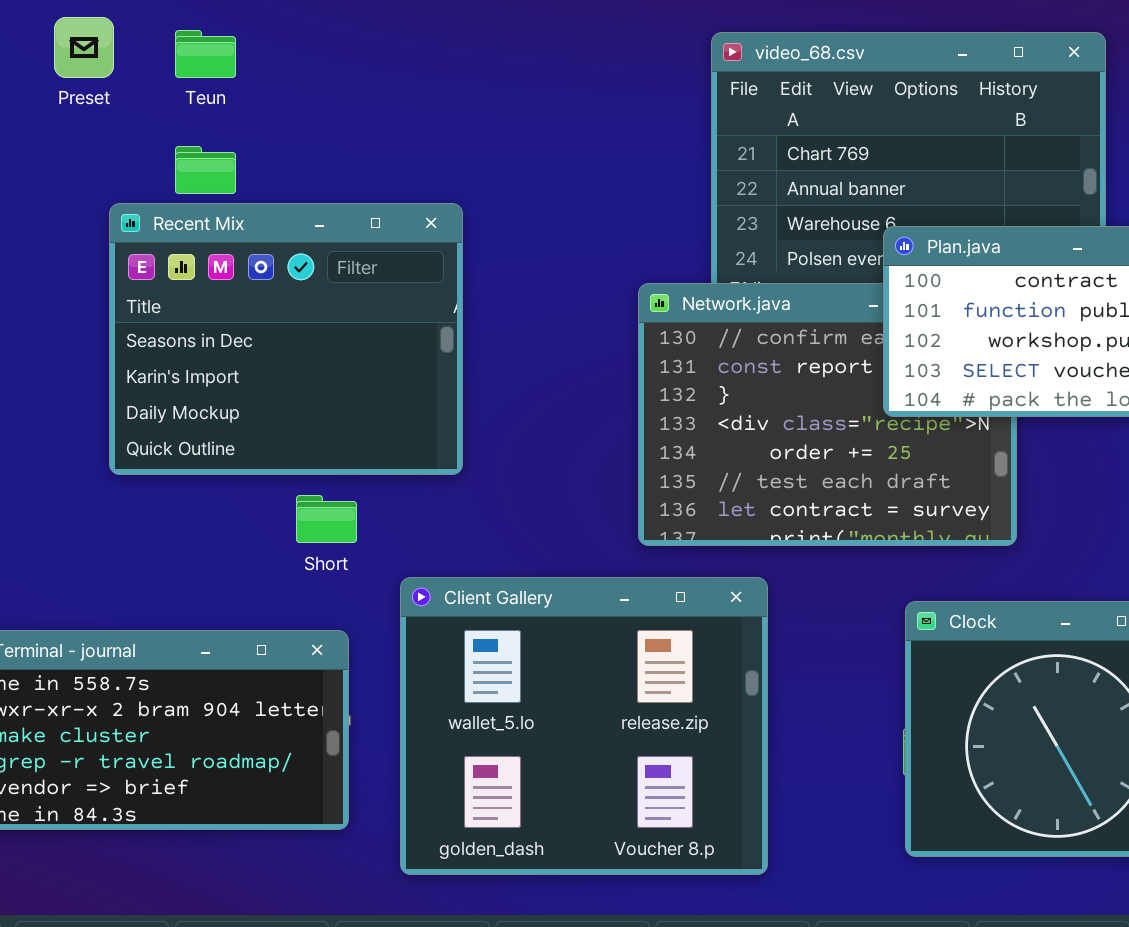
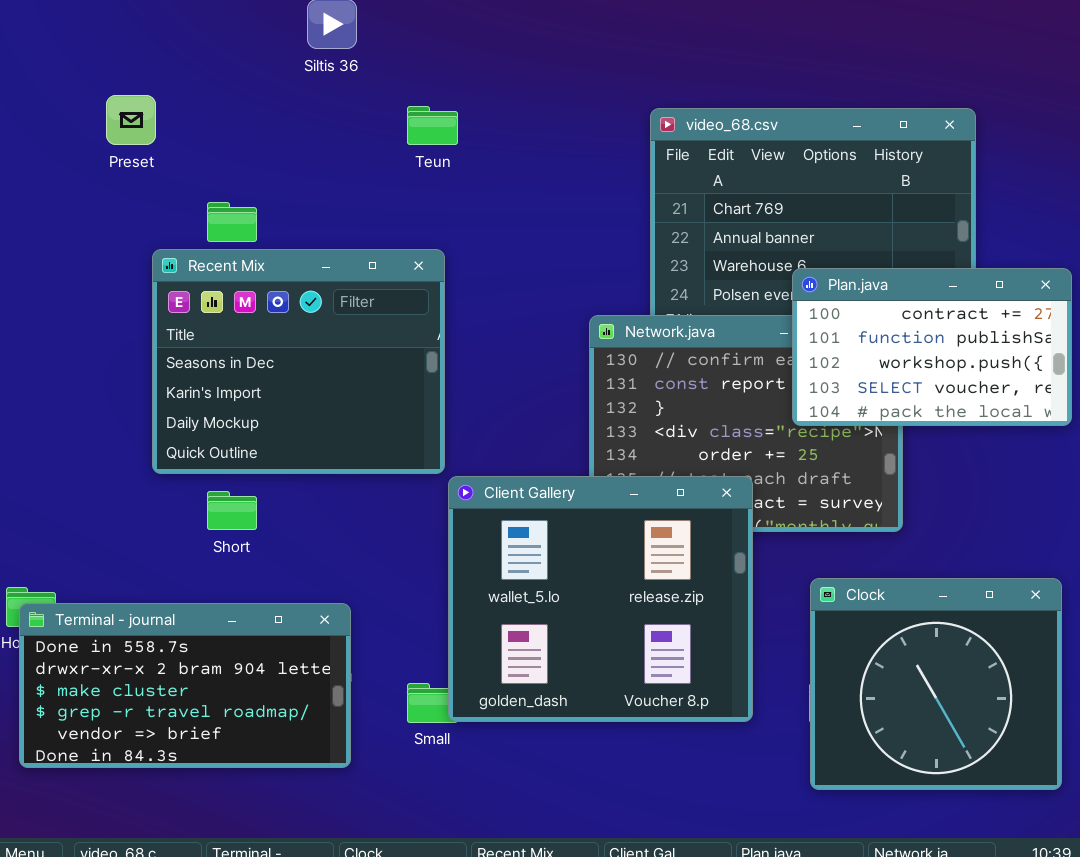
Teun: [175,30,236,78] -> [407,106,458,145], moved
Short: [296,495,357,543] -> [207,491,257,530], moved
Client Gallery: [400,577,768,875] -> [448,476,753,722], moved

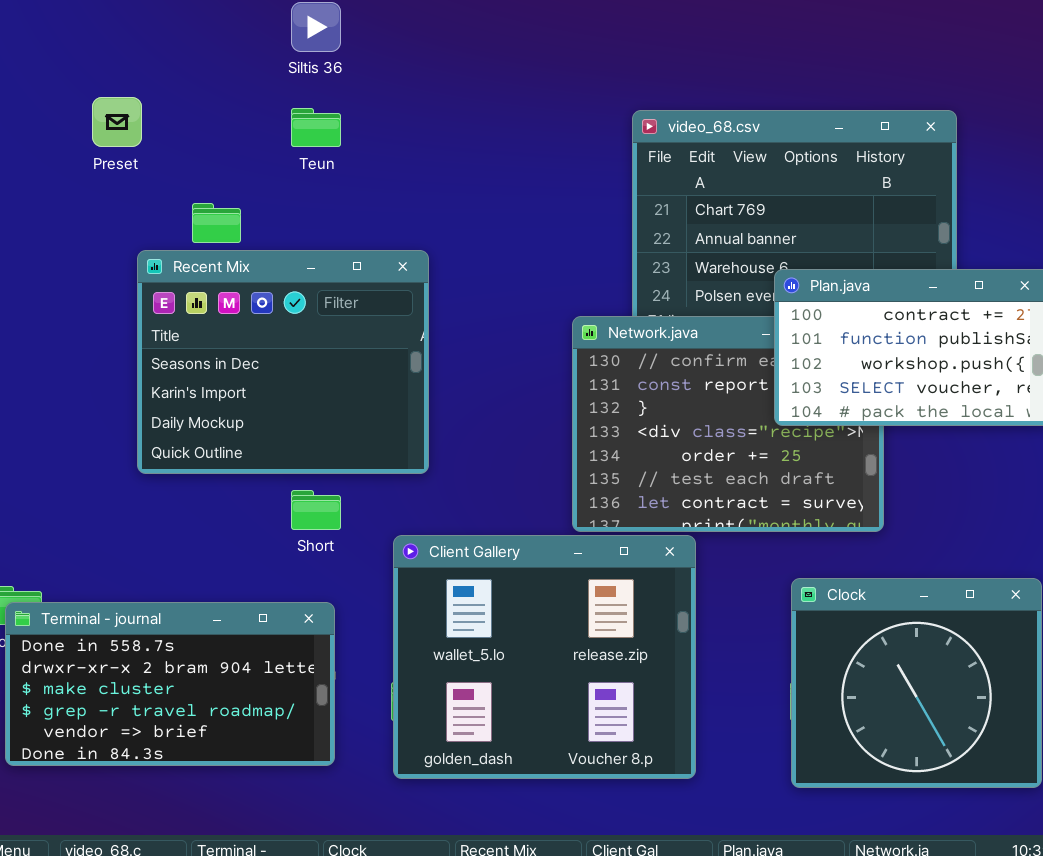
Teun: [407,106,458,145] -> [291,108,341,147], moved
Client Gallery: [448,476,753,722] -> [393,535,696,779], moved
Short: [207,491,257,530] -> [291,490,341,530], moved

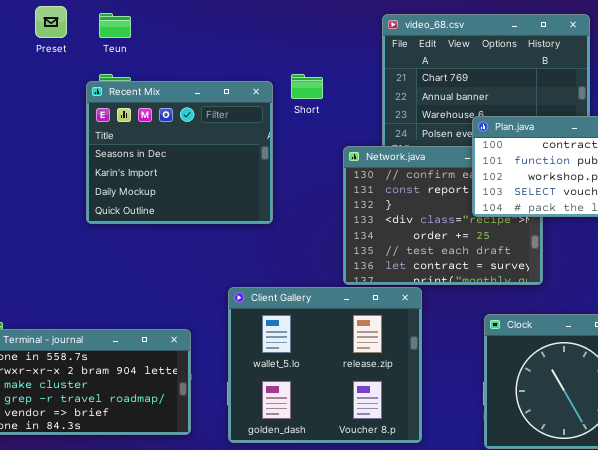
Teun: [291,108,341,147] -> [99,13,131,38], moved
Recent Mix: [137,250,429,474] -> [86,81,273,224], moved
Short: [291,490,341,530] -> [291,74,323,99], moved

